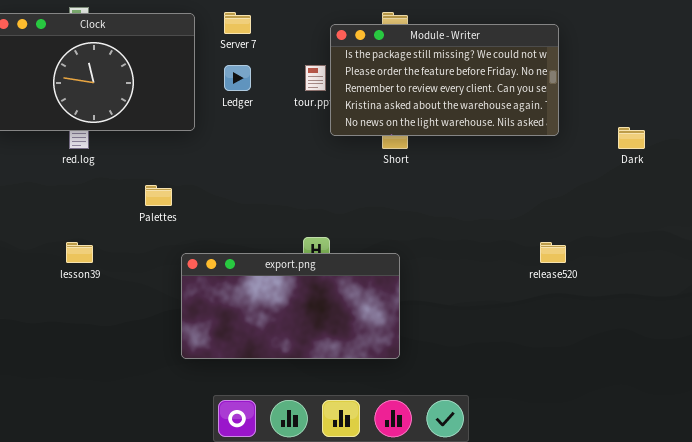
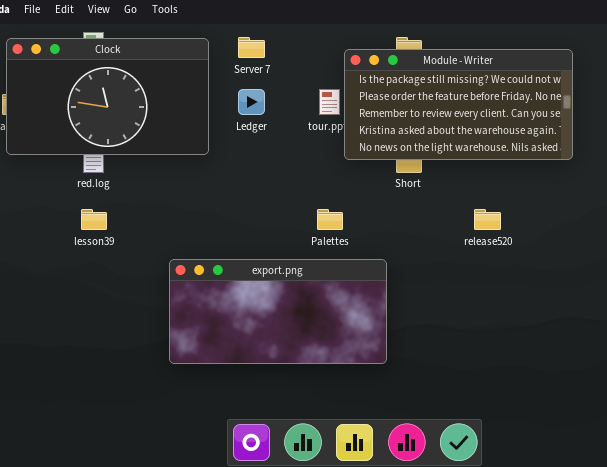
Palettes: [145,185,172,206] -> [317,209,343,230], moved
lesson39: [66,242,93,263] -> [81,209,107,230], moved
release520: [540,242,566,263] -> [474,209,501,230], moved
export.png: [181,253,400,359] -> [169,259,387,364], moved

